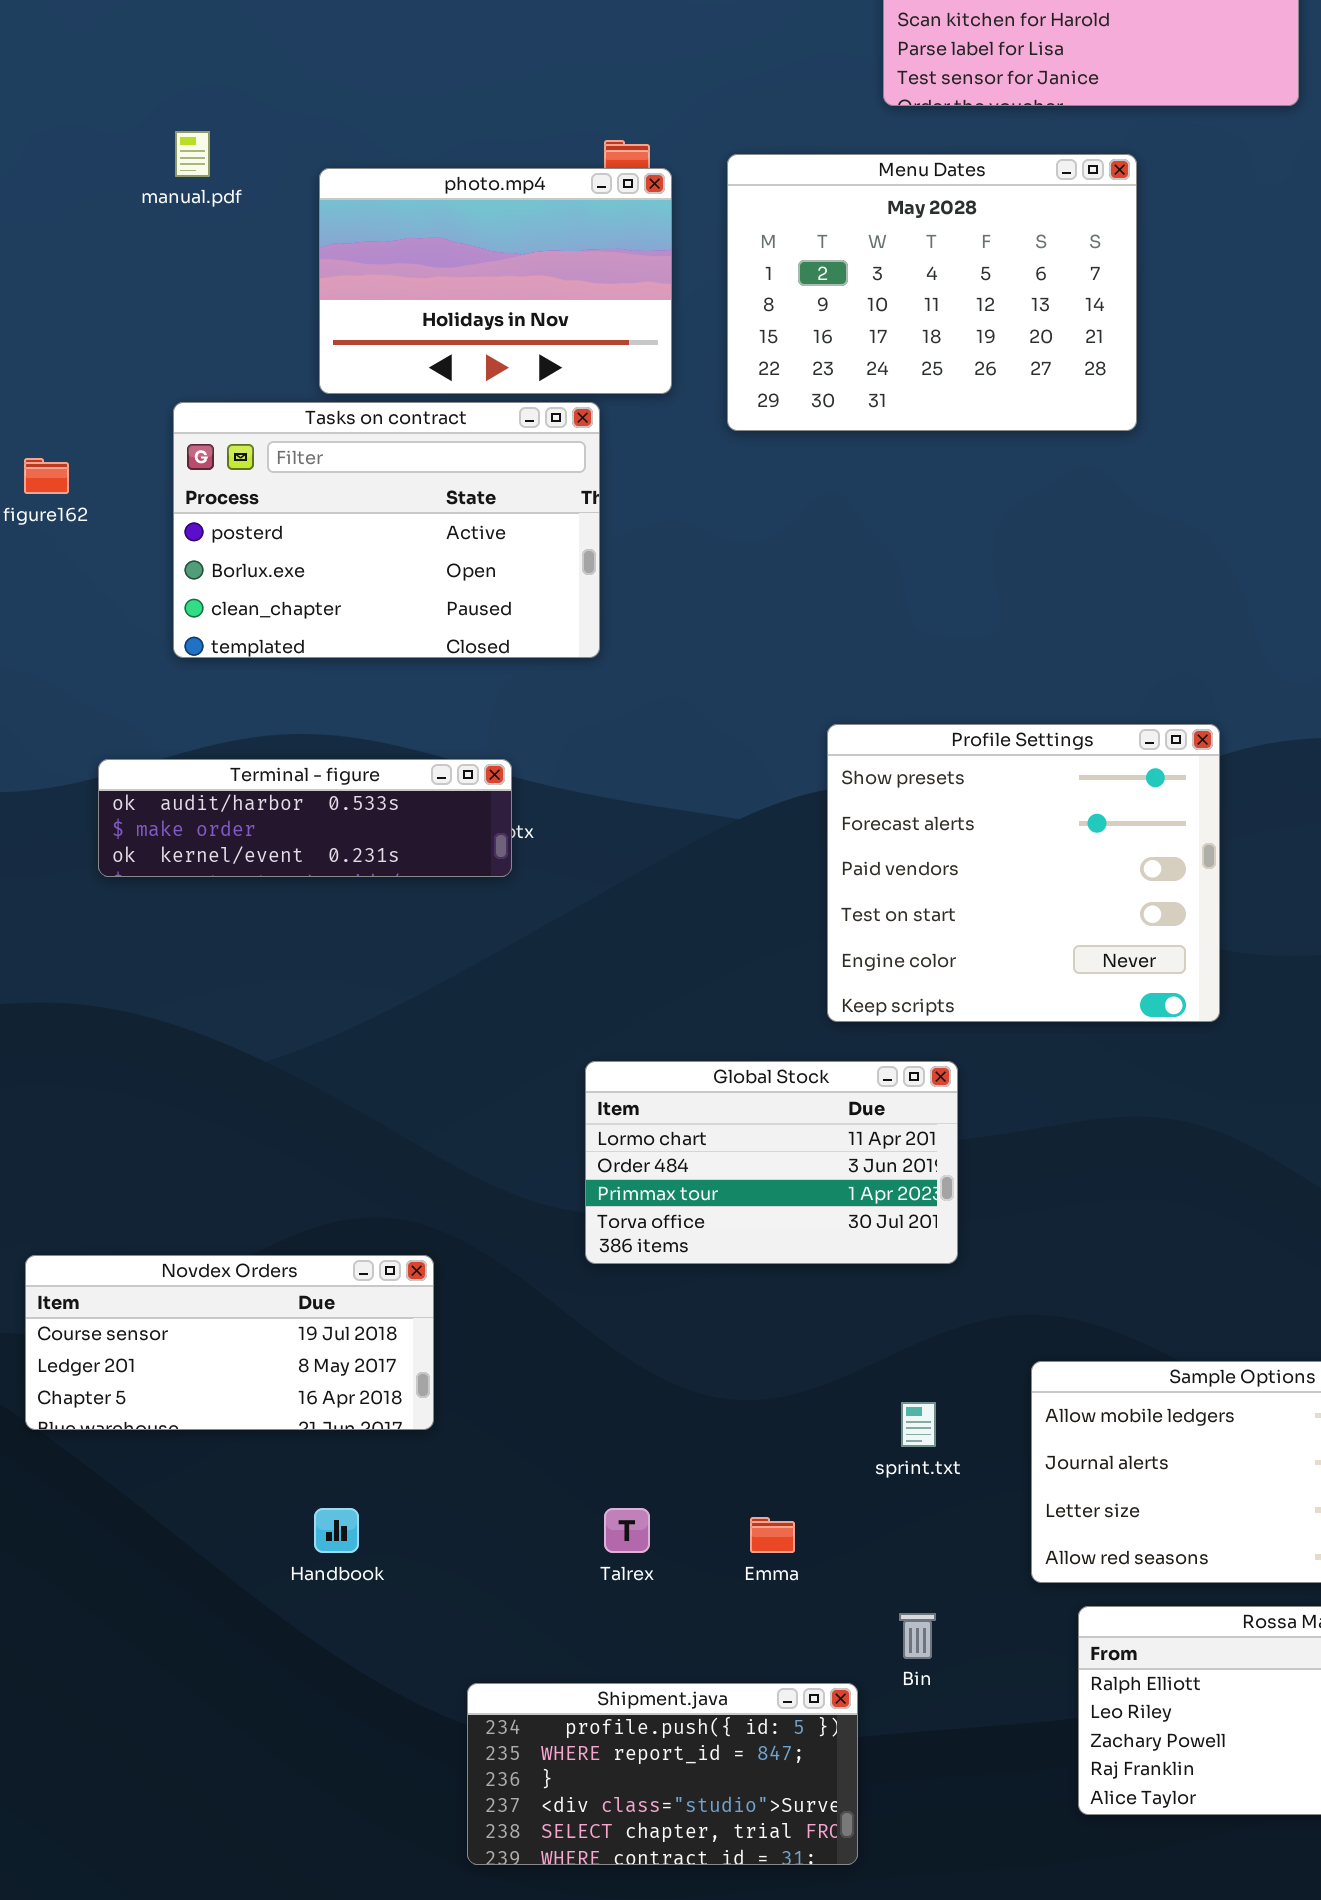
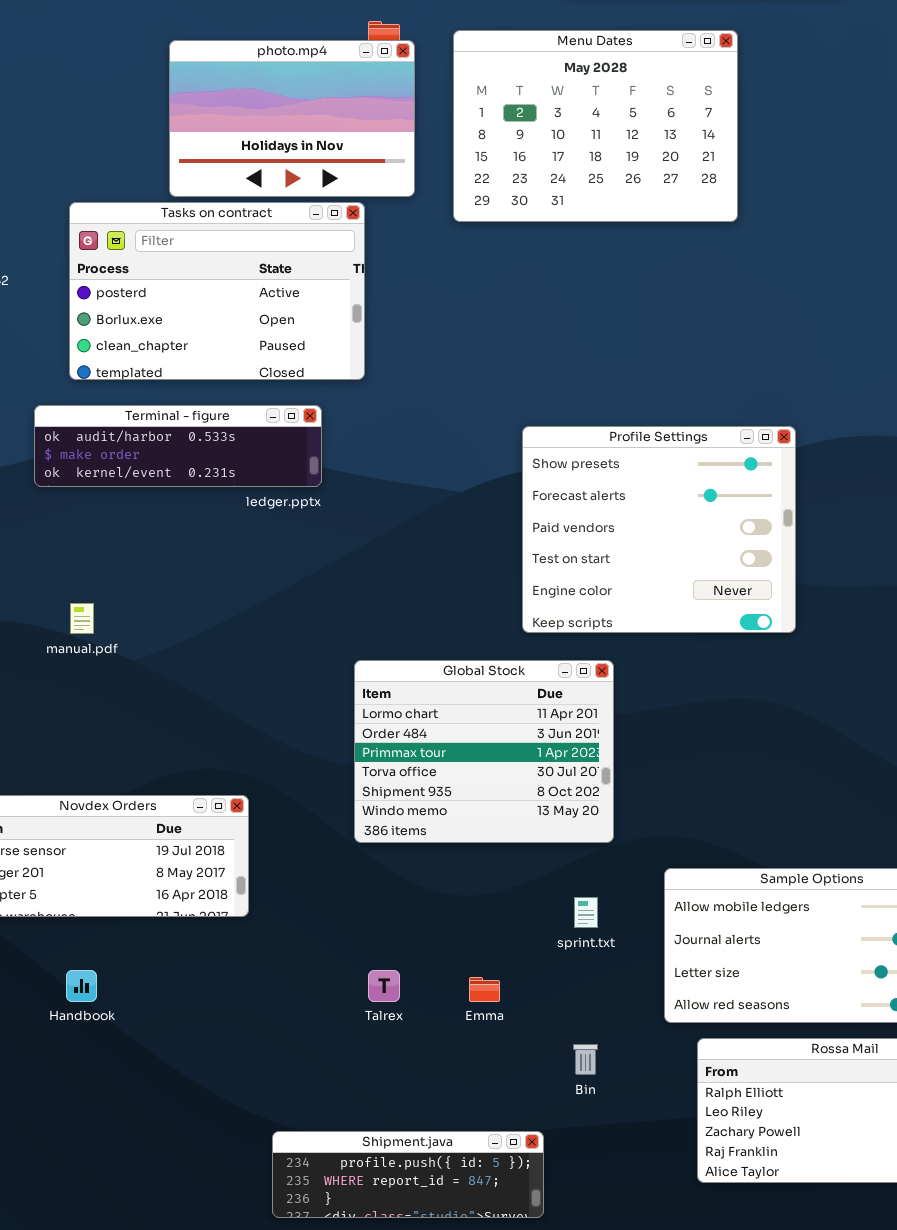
manual.pdf: [175,131,210,177] -> [70,603,94,634], moved
Terminal - figure: [98,759,512,877] -> [34,405,322,487], moved
Global Stock: [585,1061,958,1264] -> [354,660,614,843], resized
Handbook: [314,1508,359,1553] -> [66,970,97,1002], moved
Shipment.java: [467,1683,858,1865] -> [272,1131,544,1218], resized

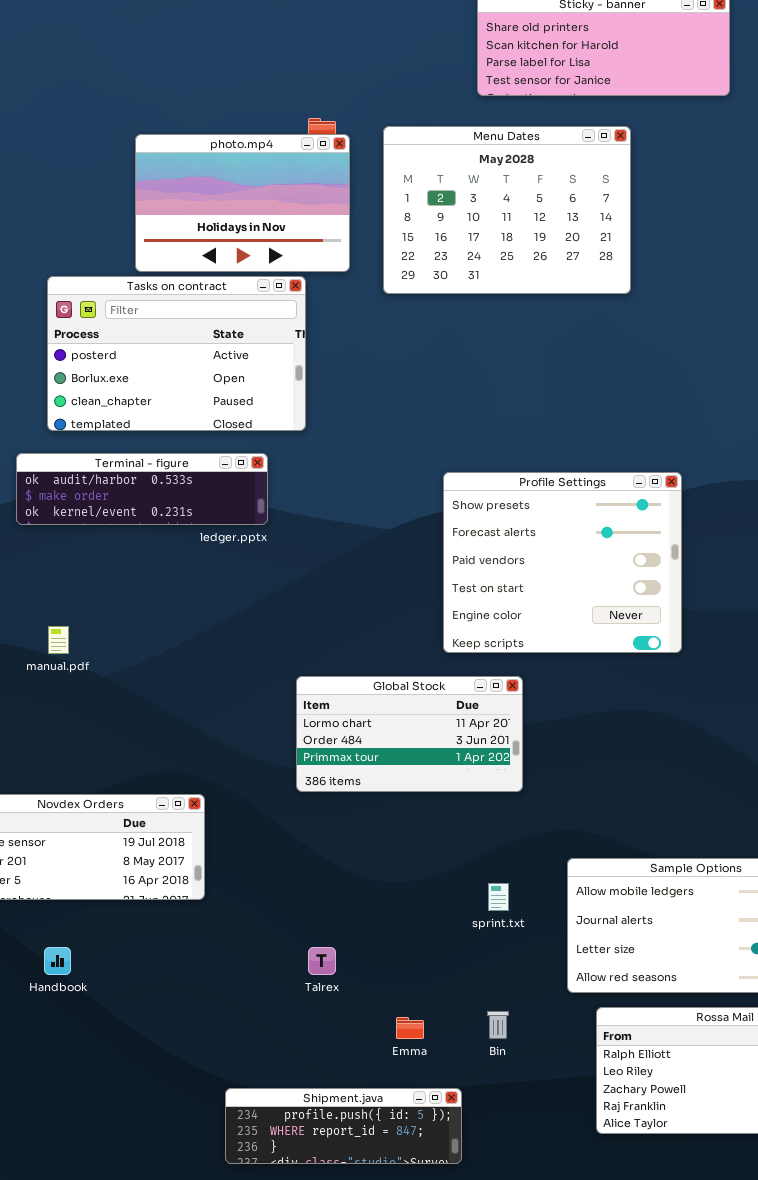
Global Stock: [354,660,614,843] -> [296,676,523,792], resized
Emma: [469,977,500,1002] -> [396,1017,424,1039], moved

